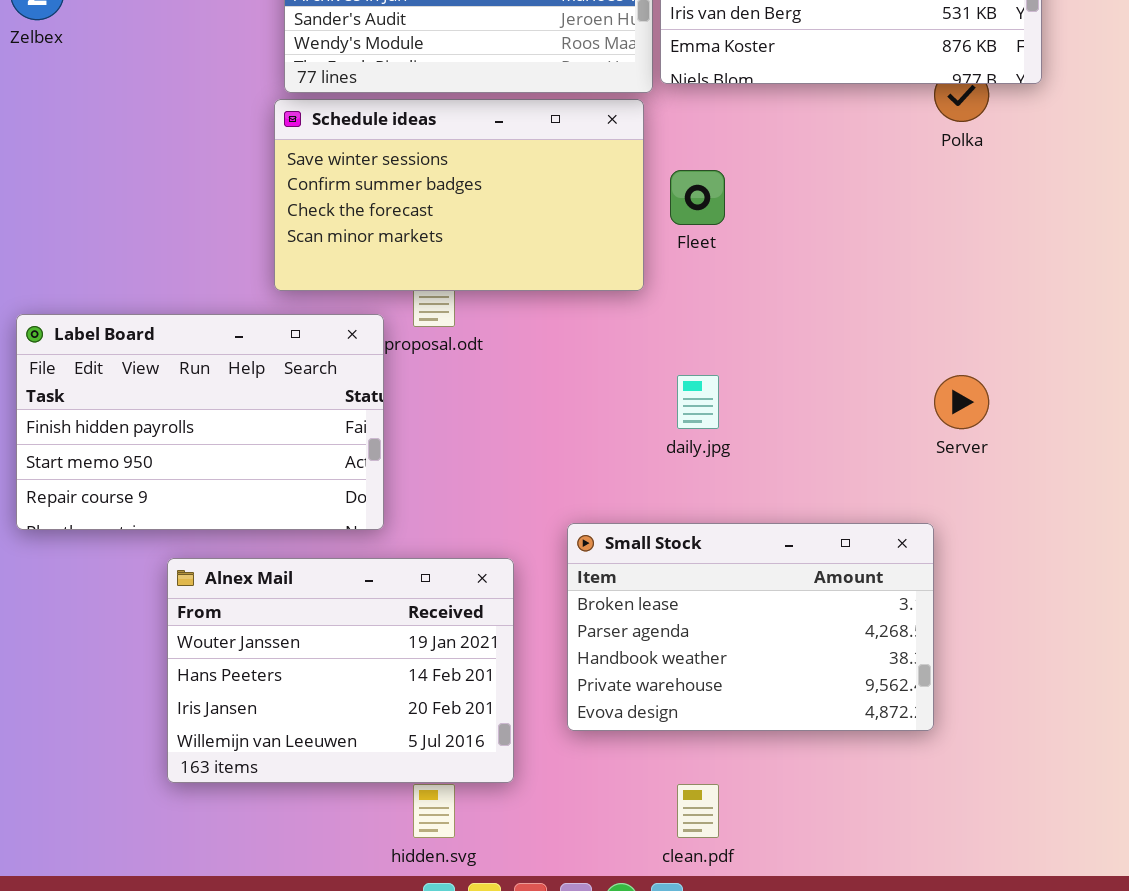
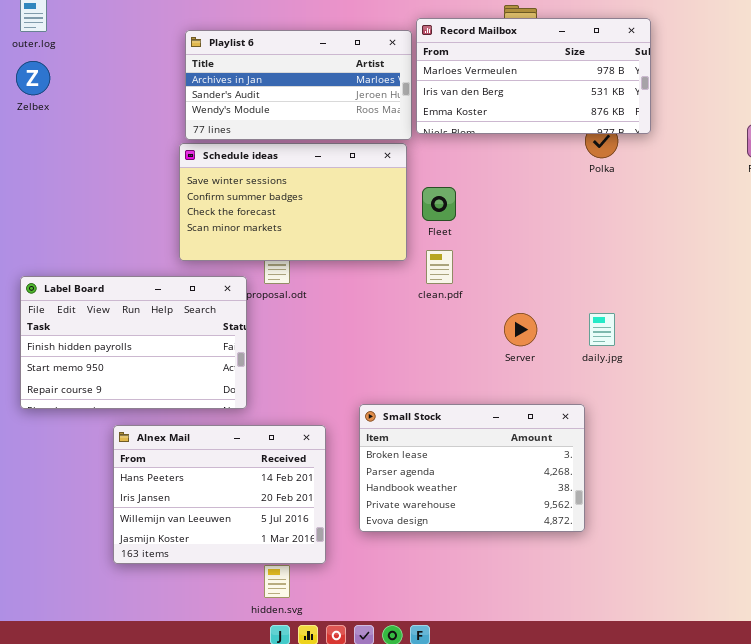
daily.jpg: [677,375,719,429] -> [589,313,615,346], moved
Server: [934,375,989,429] -> [504,313,537,346], moved
Alnex Mail: [167,558,514,783] -> [113,425,326,564], scrolled down 1 row
clean.pdf: [677,784,719,838] -> [426,250,453,284], moved

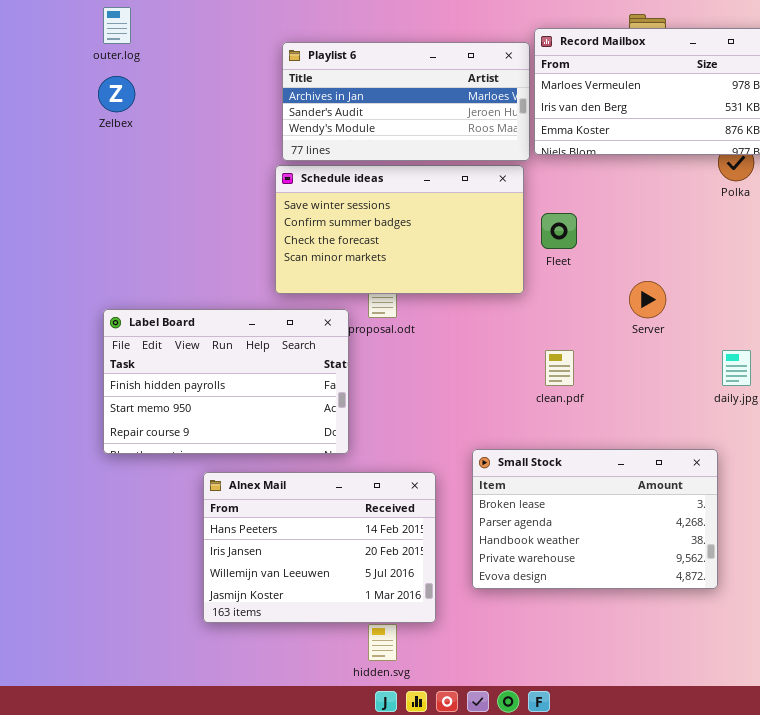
clean.pdf: [426,250,453,284] -> [545,350,574,386], moved
Server: [504,313,537,346] -> [629,281,666,318], moved

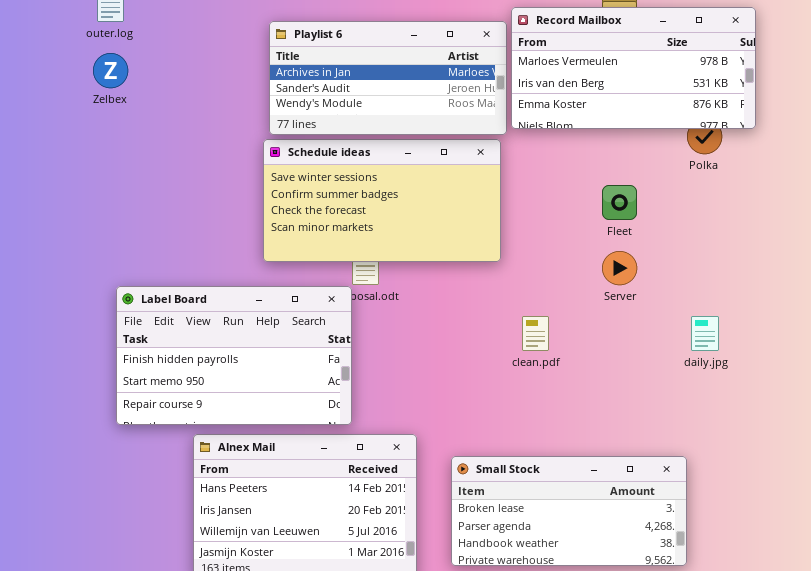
Fleet: [541,213,577,249] -> [602,185,637,220], moved
Label Board: [103,309,349,454] -> [116,286,352,425], moved
Small Stock: [472,449,718,589] -> [451,456,687,566], moved, resized

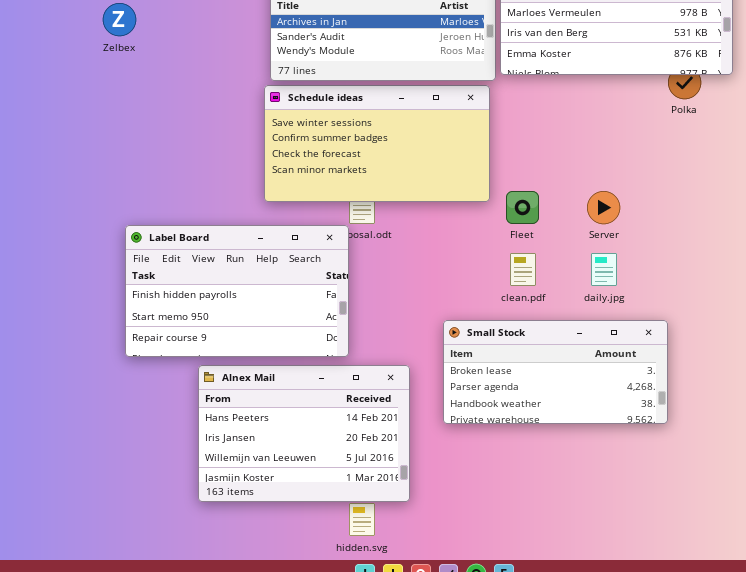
Fleet: [602,185,637,220] -> [506,191,539,224], moved
daily.jpg: [691,316,719,351] -> [591,253,617,286], moved
Small Stock: [451,456,687,566] -> [443,320,668,424], moved

